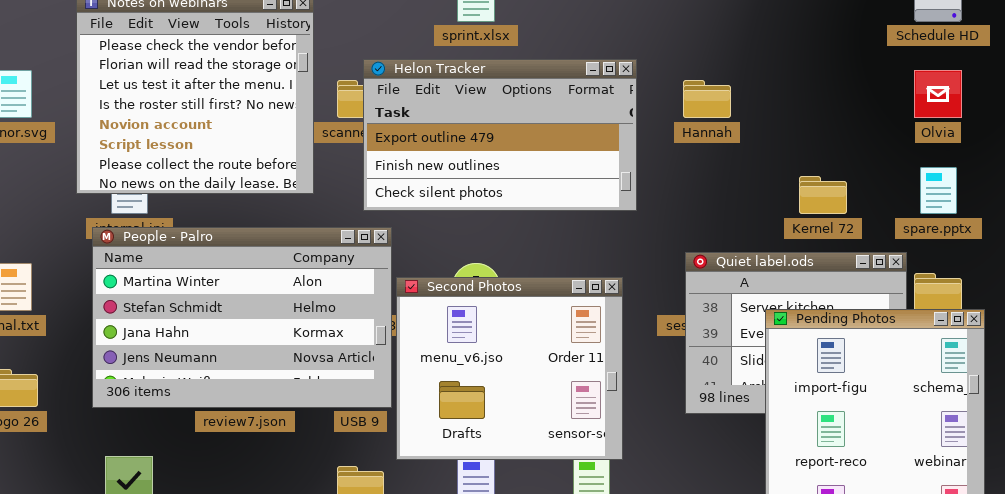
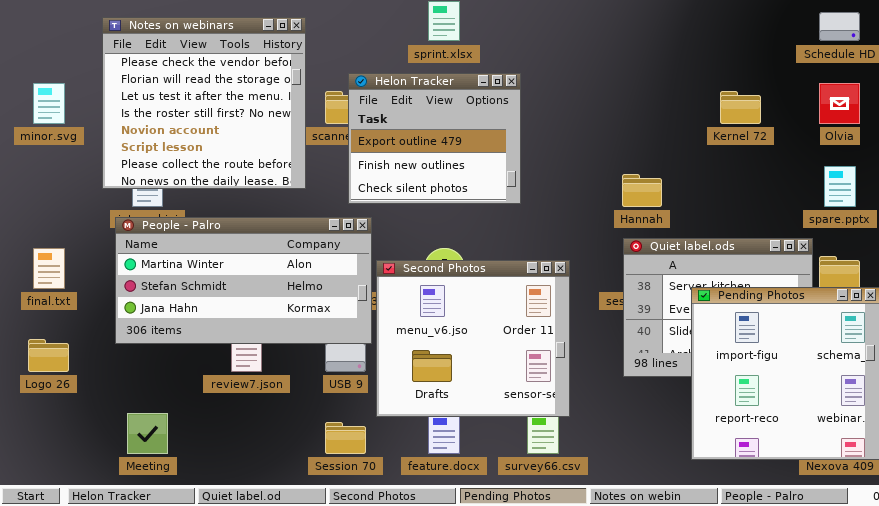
Helon Tracker: [363,59,637,211] -> [348,73,521,204], resized
Hannah: [683,80,731,118] -> [622,174,662,207], moved
Kernel 72: [799,176,847,214] -> [720,91,761,124], moved
People - Palro: [92,227,392,408] -> [115,217,372,344], resized

